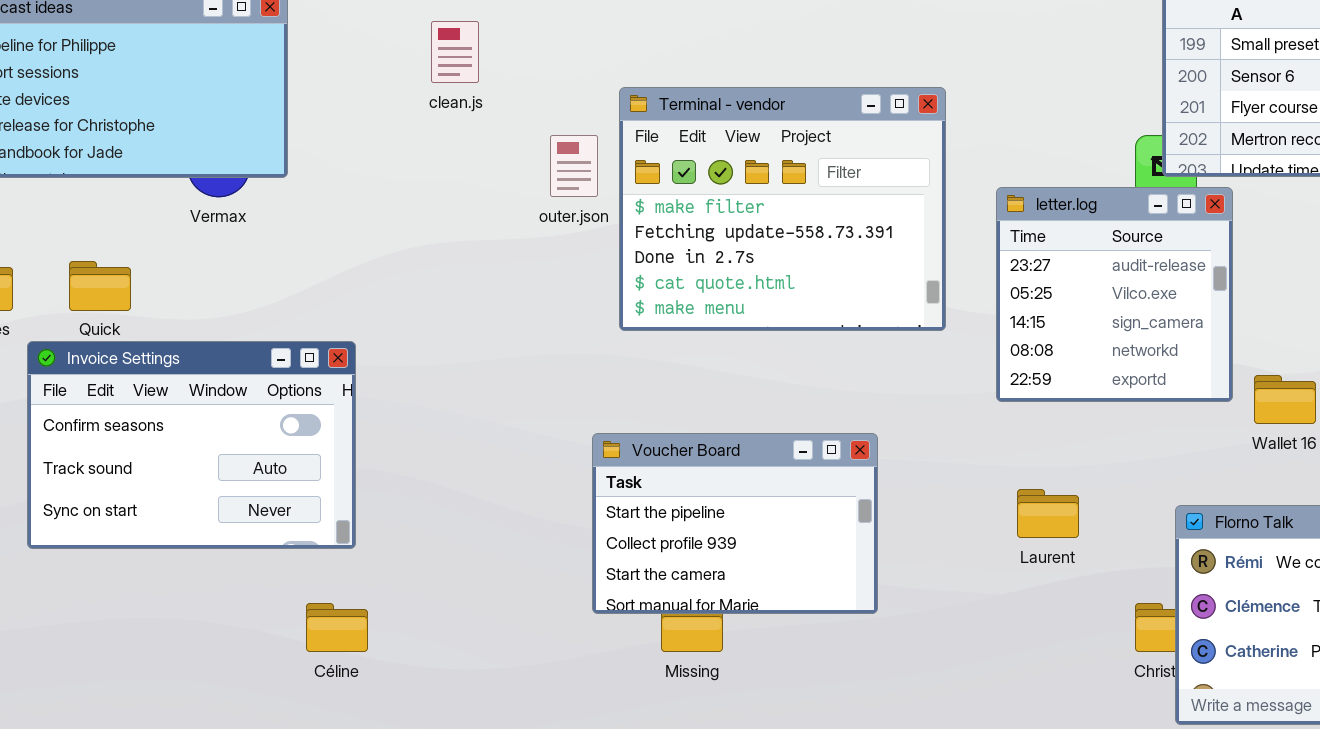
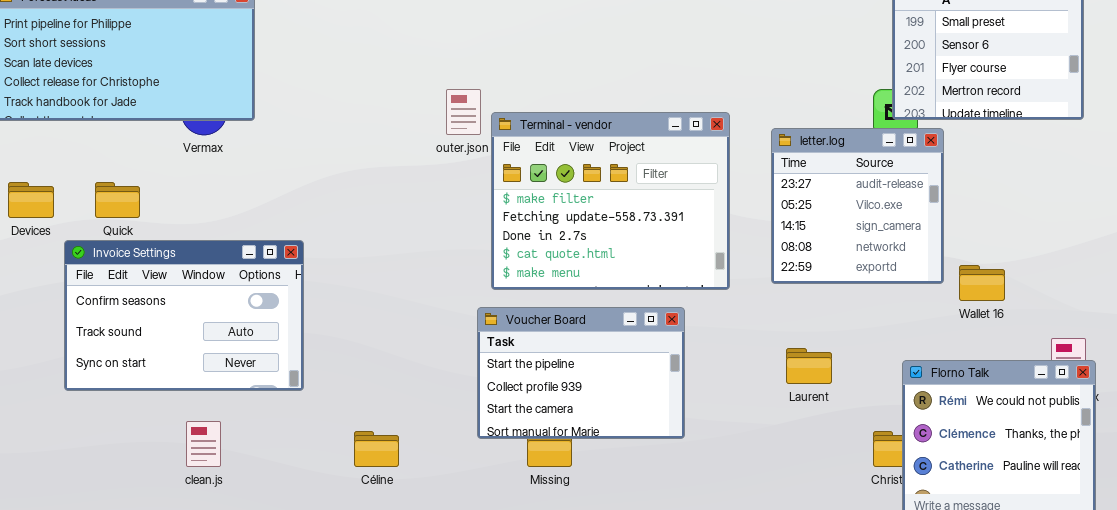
clean.js: [431,21,479,83] -> [186,421,221,467], moved
Terminal - vendor: [619,87,946,331] -> [491,112,730,290], moved
Céline: [306,603,368,652] -> [354,431,399,467], moved

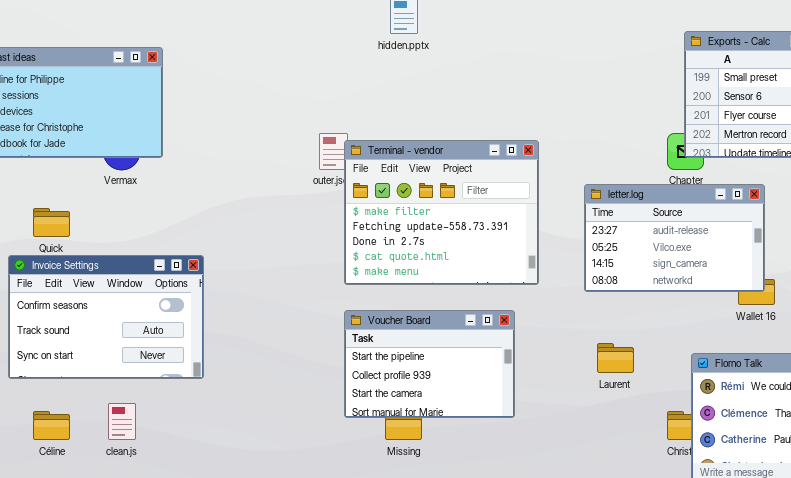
Terminal - vendor: [491,112,730,290] -> [344,140,539,285], moved
letter.log: [771,128,944,284] -> [584,184,765,292], resized
Céline: [354,431,399,467] -> [33,411,70,440], moved

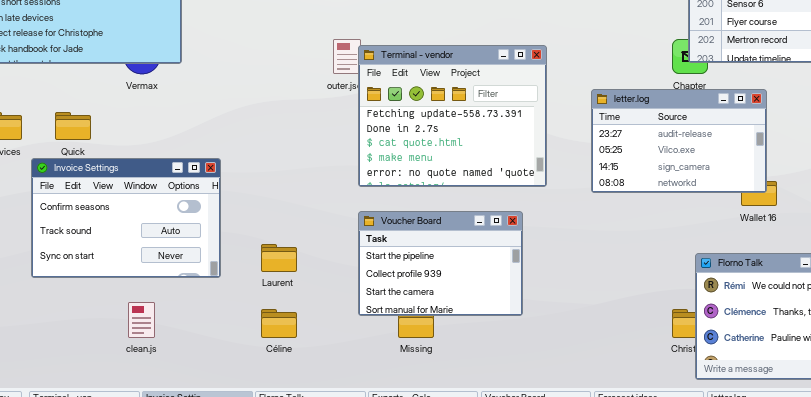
Terminal - vendor: [344,140,539,285] -> [358,45,547,187], scrolled down 1 row
Laurent: [597,343,634,373] -> [261,244,297,272], moved
Céline: [33,411,70,440] -> [261,309,297,338], moved

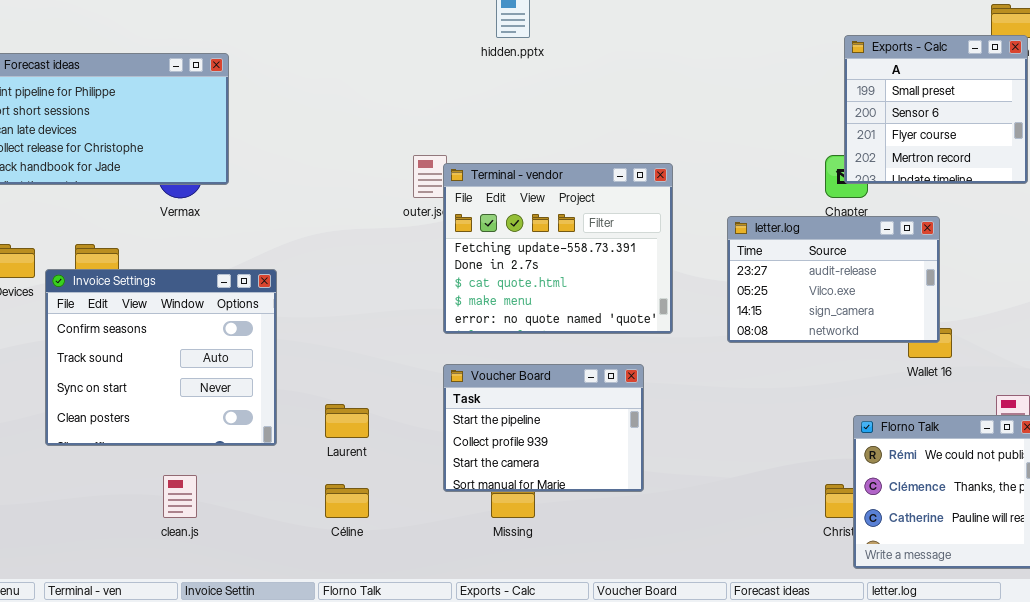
Invoice Settings: [31,158,221,278] -> [45,269,277,446], resized

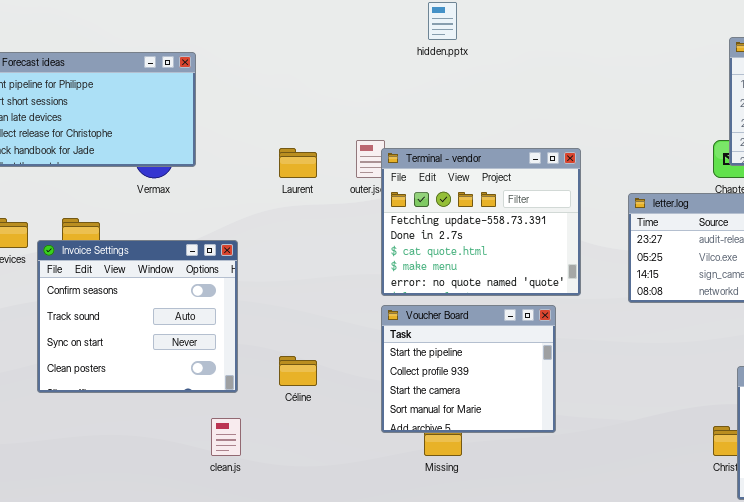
Voucher Board: [443,364,644,492] -> [381,305,556,433], resized
Laurent: [325,404,369,438] -> [279,148,317,178], moved
clean.js: [163,475,197,518] -> [211,418,241,456], moved
Céline: [325,484,369,518] -> [279,356,317,386], moved

